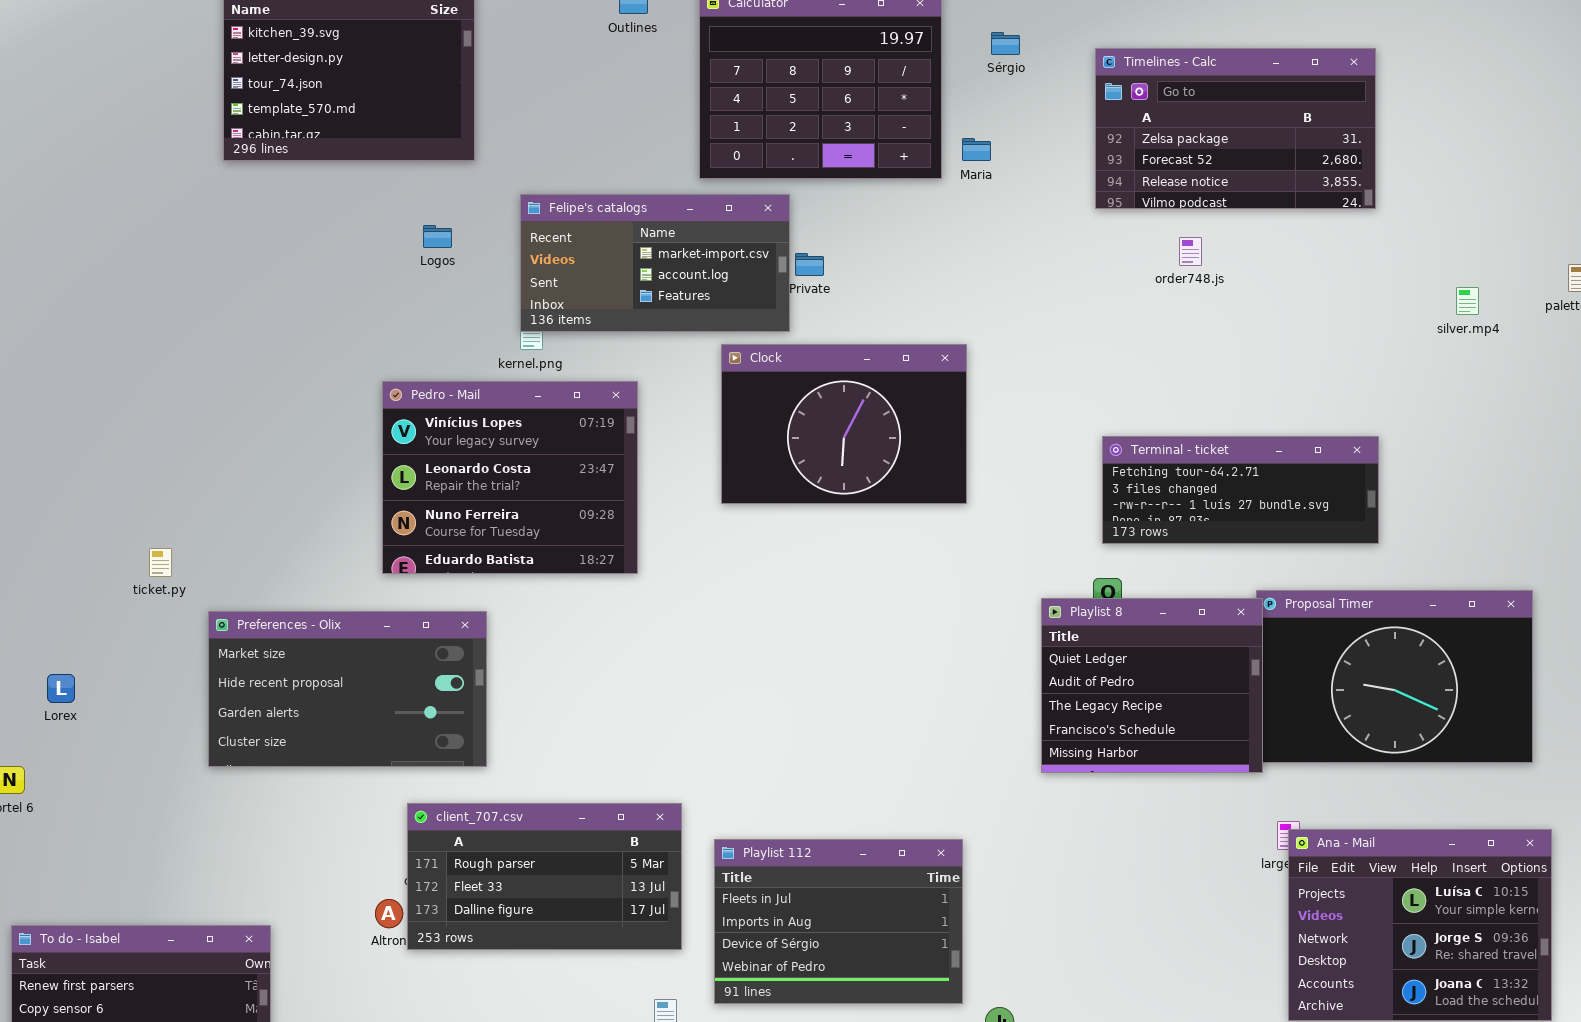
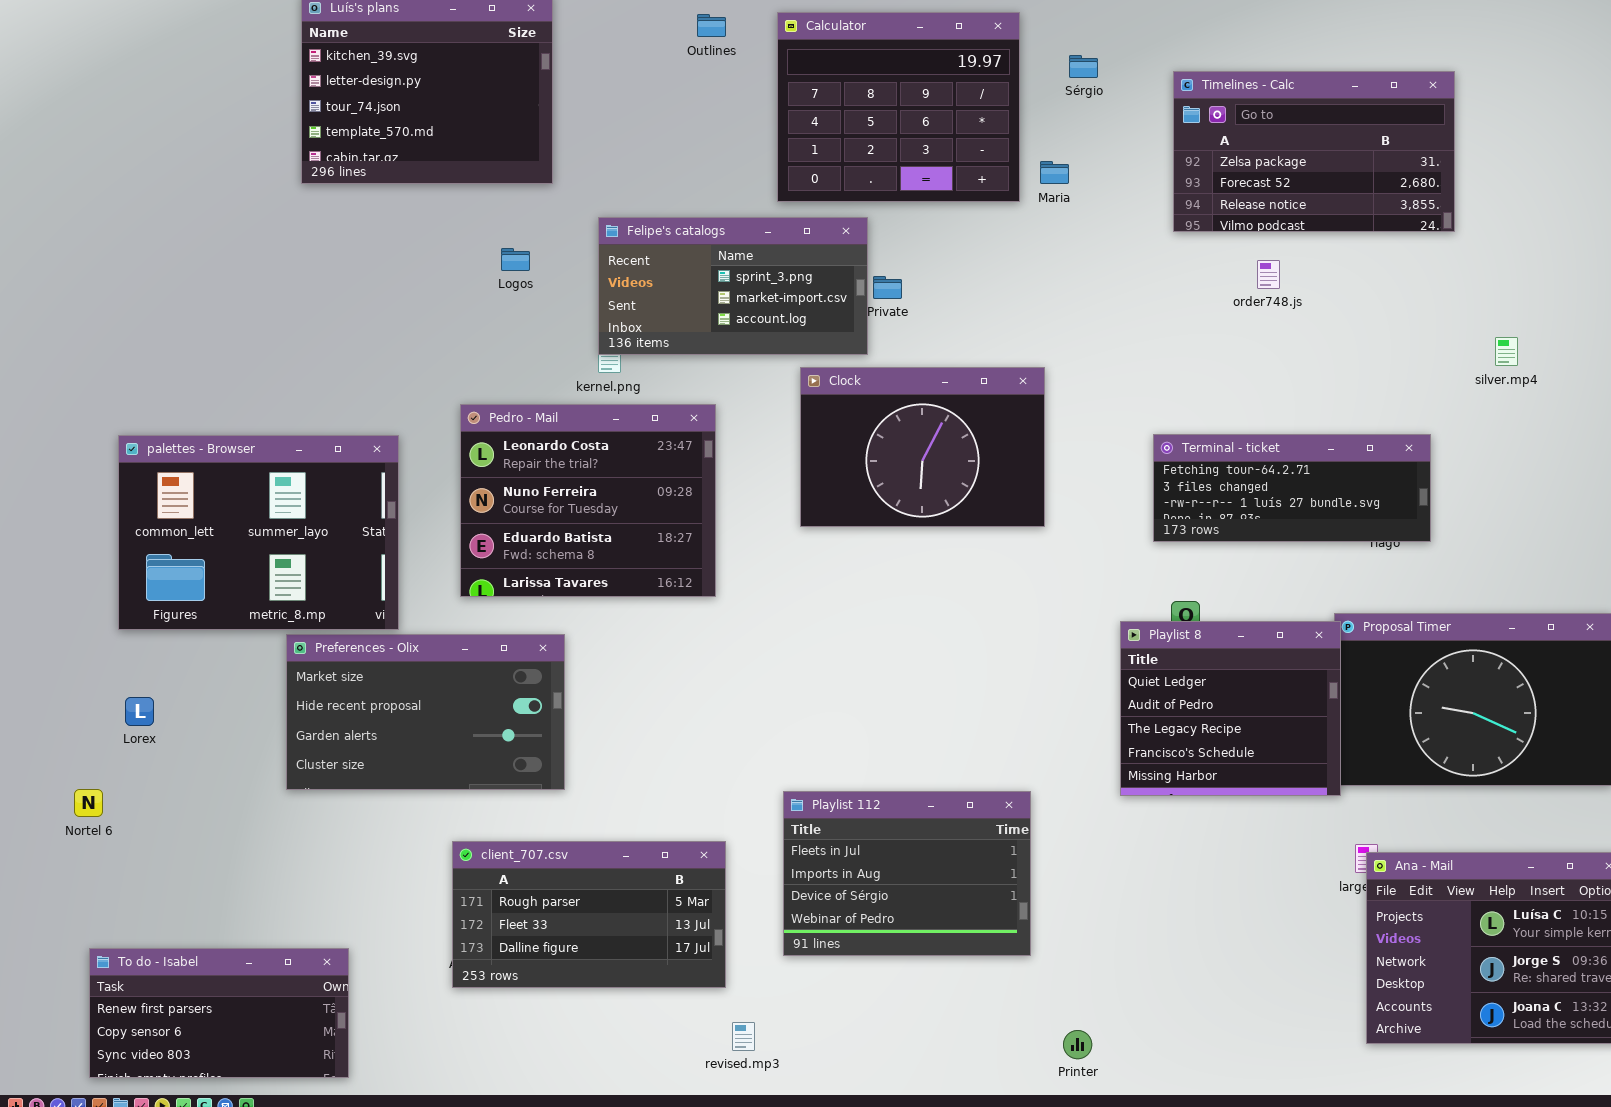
Felipe's catalogs: [520,194,790,332] -> [598,217,868,355], scrolled up 1 row
silver.mp4: [1456,287,1479,315] -> [1495,337,1518,366], moved
Pedro - Mail: [382,381,638,574] -> [460,404,716,597], scrolled down 1 row
palettes - Browser: none -> [118,435,399,630], opened
Terminal - ticket: [1102,436,1379,544] -> [1153,434,1431,542], moved
client_707.csv: [407,803,682,950] -> [452,841,726,988], moved
Playlist 112: [714,839,963,1004] -> [783,791,1031,956], moved

